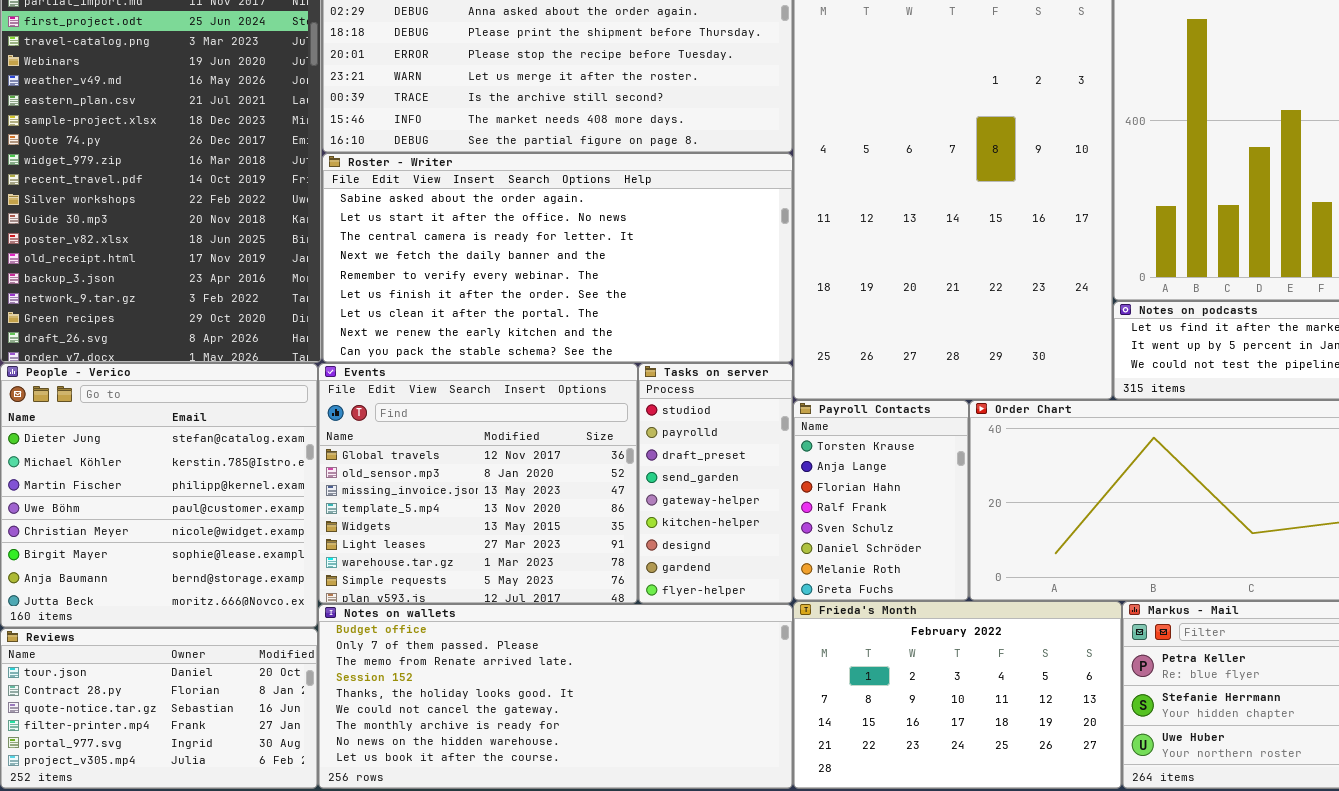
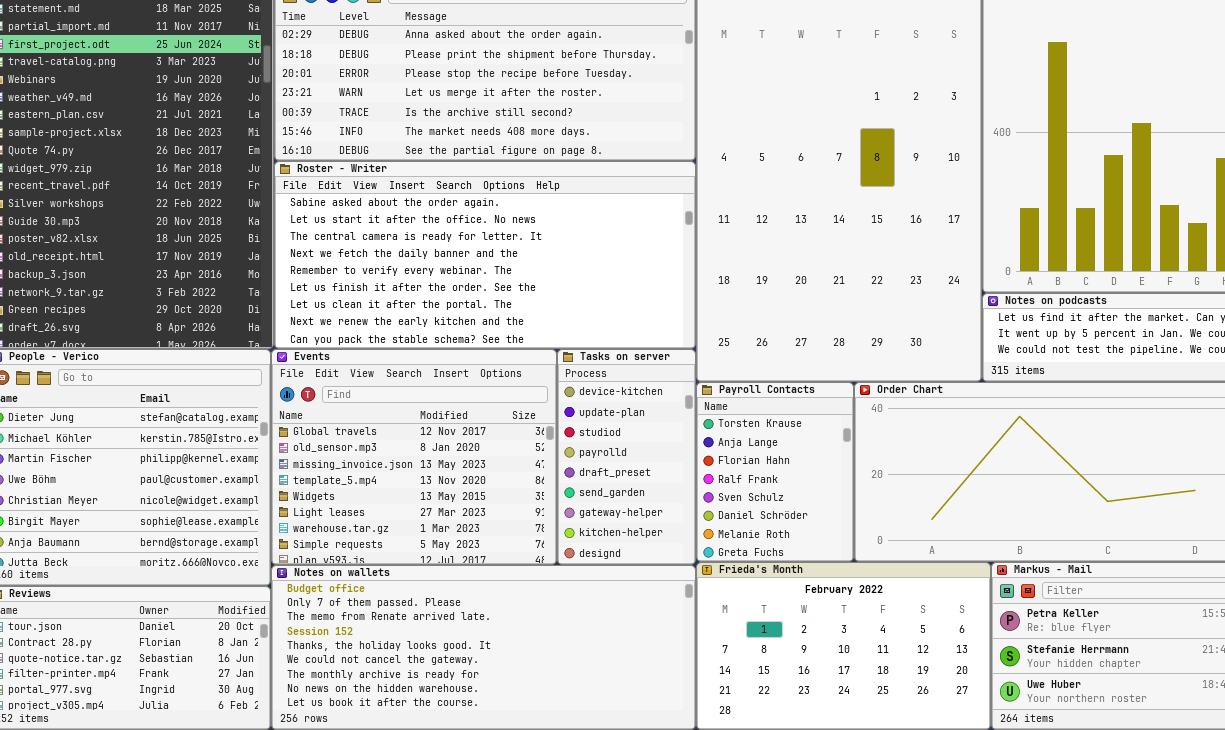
Tasks on server: [638,363,793,604] -> [557,349,696,565], scrolled up 2 rows

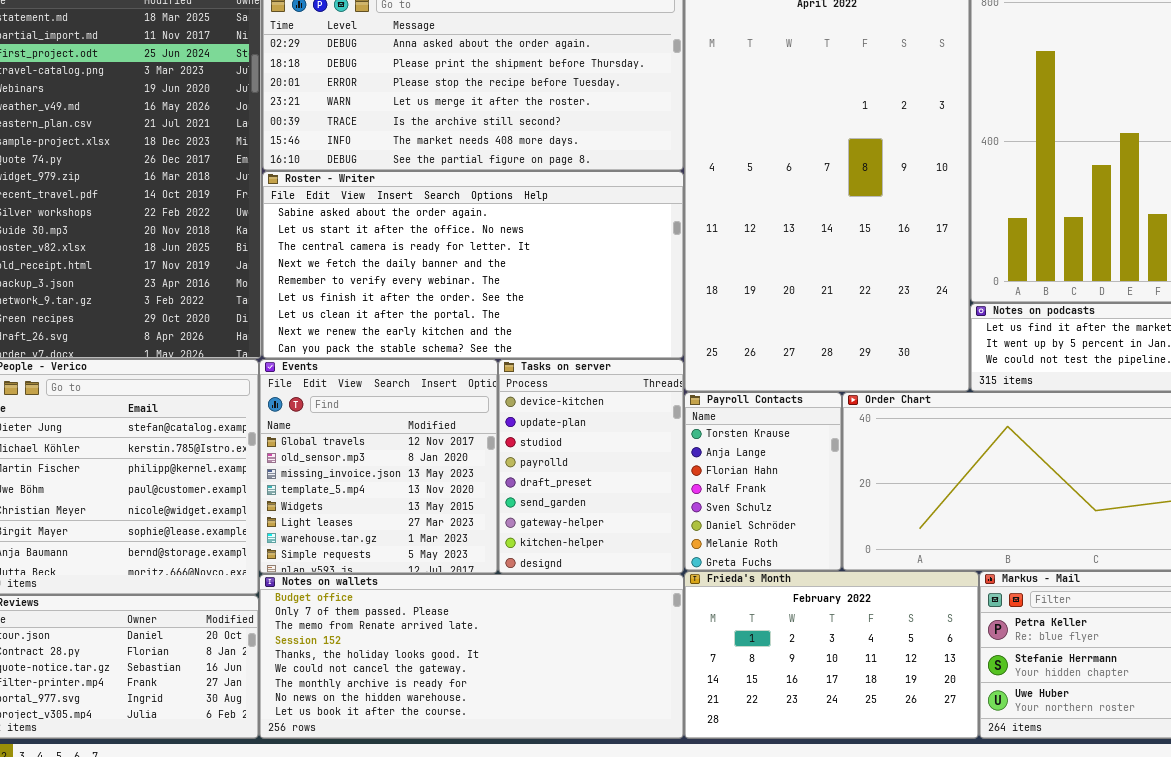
Events: [271,349,557,565] -> [259,359,498,574], resized
Tasks on server: [557,349,696,565] -> [498,359,684,574], resized

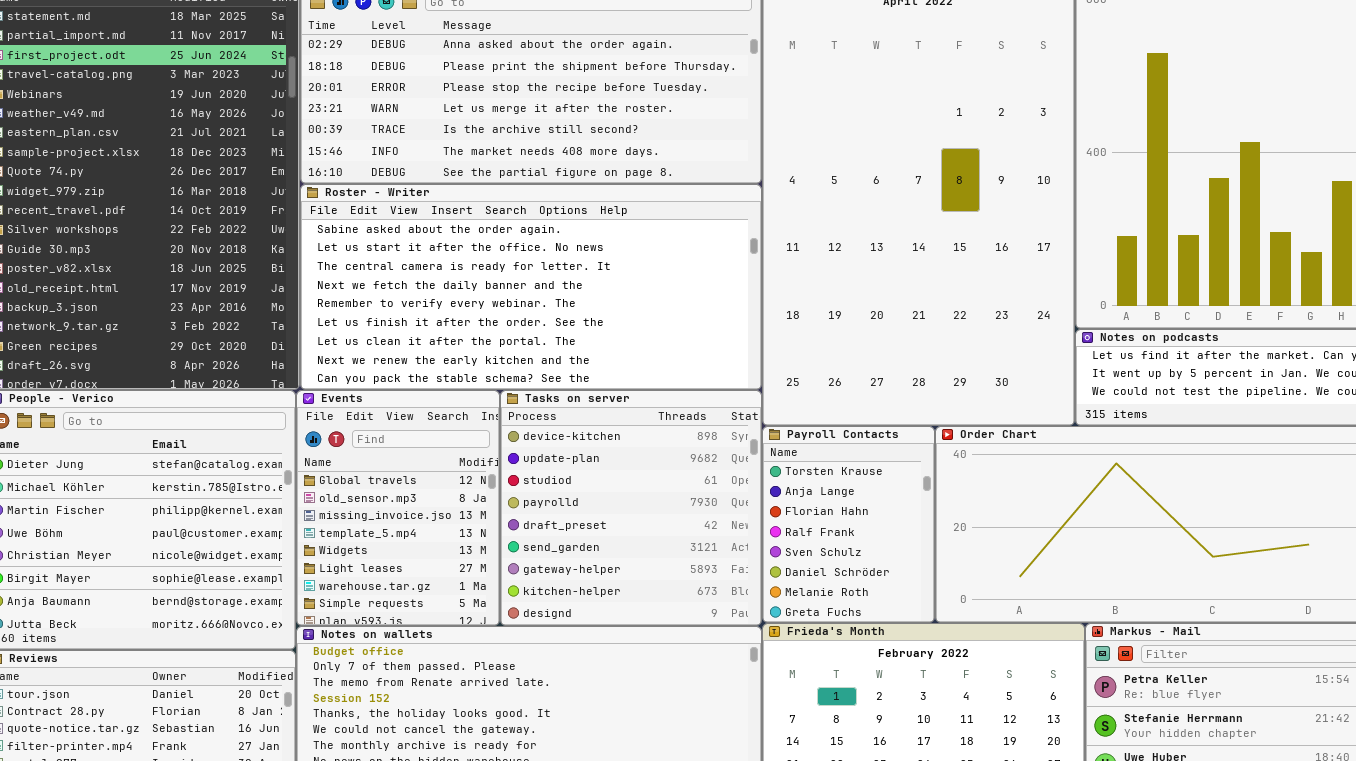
Events: [259,359,498,574] -> [296,390,500,626], resized
Tasks on server: [498,359,684,574] -> [500,390,762,626], resized

